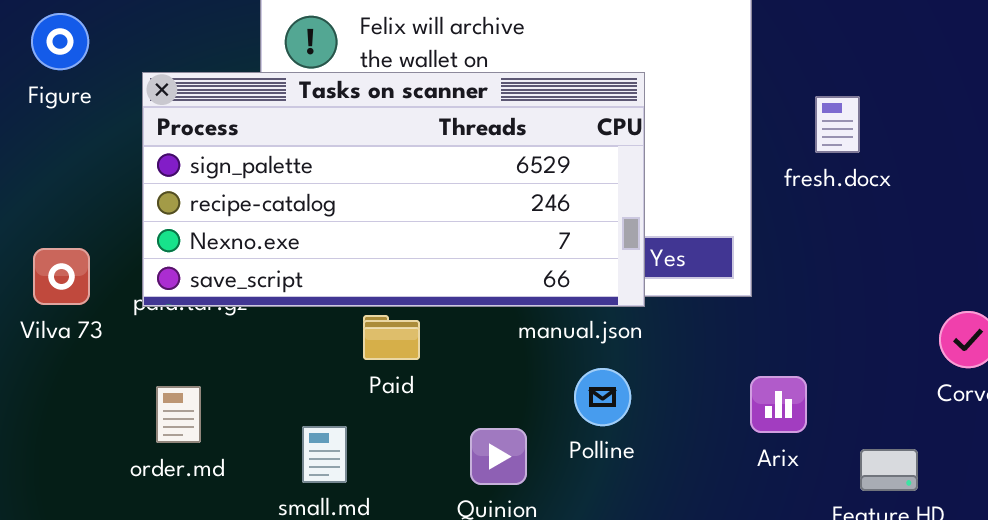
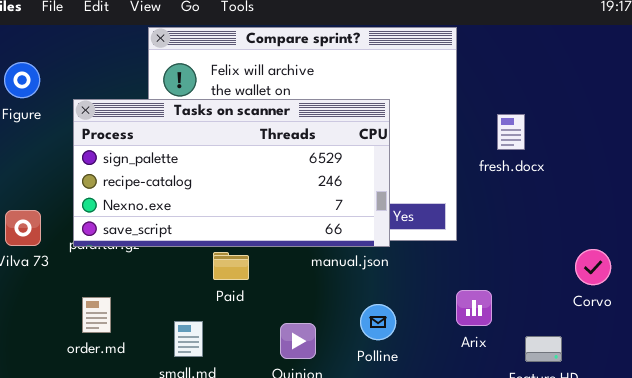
Polline: [574,368,631,426] -> [360,304,396,340], moved

